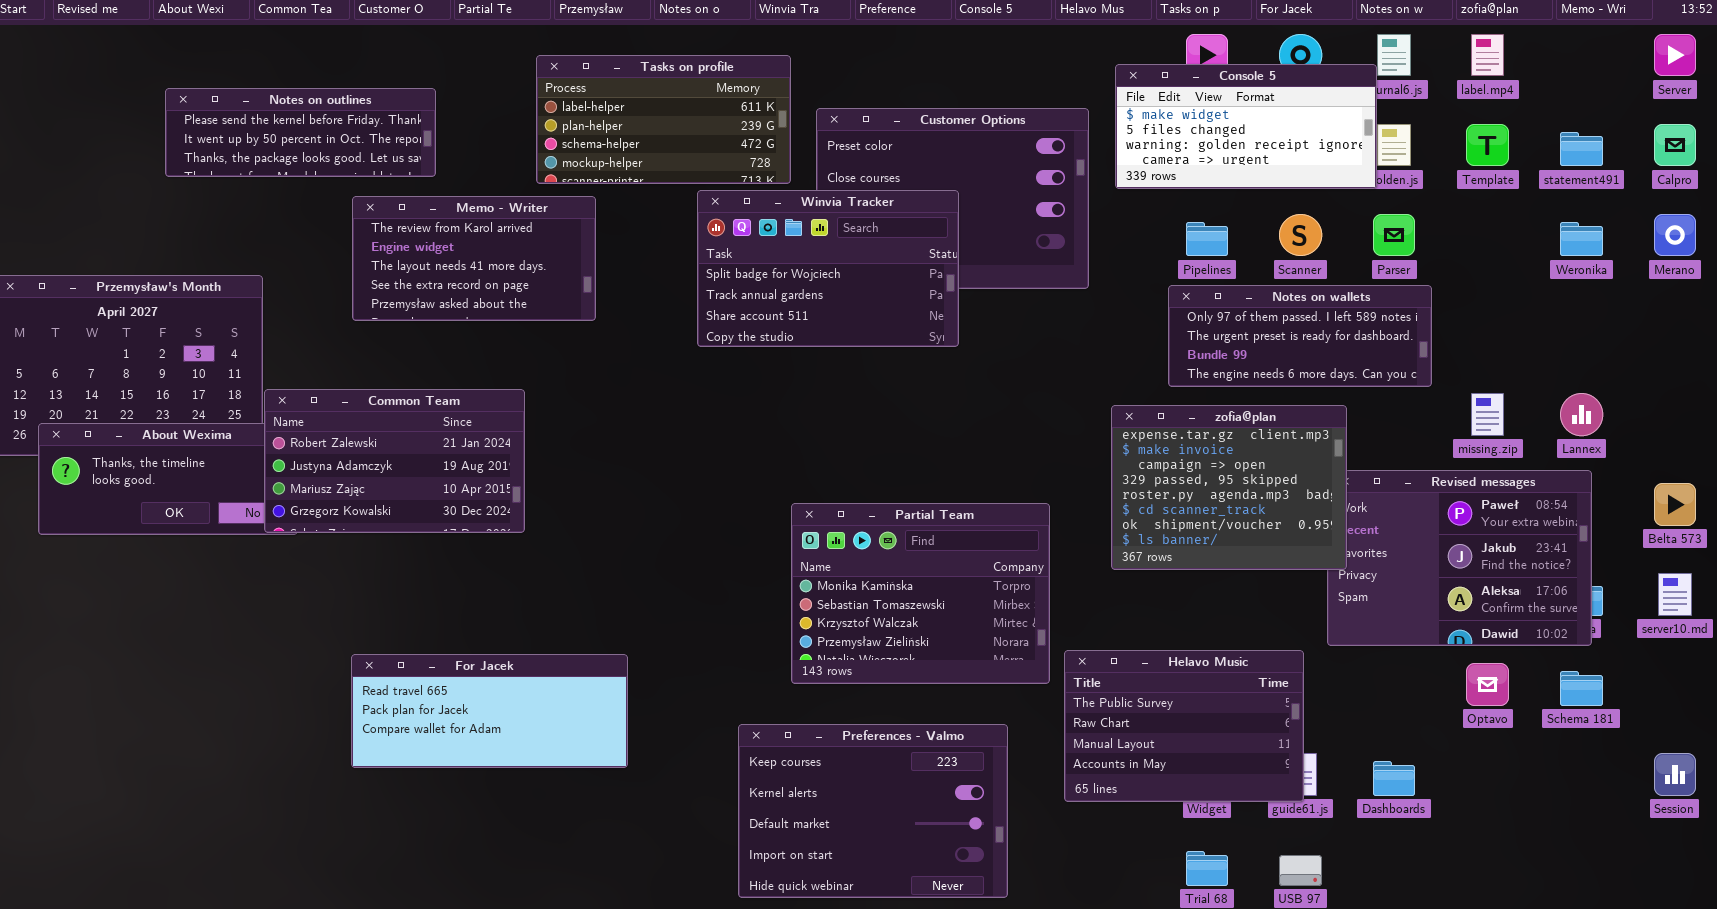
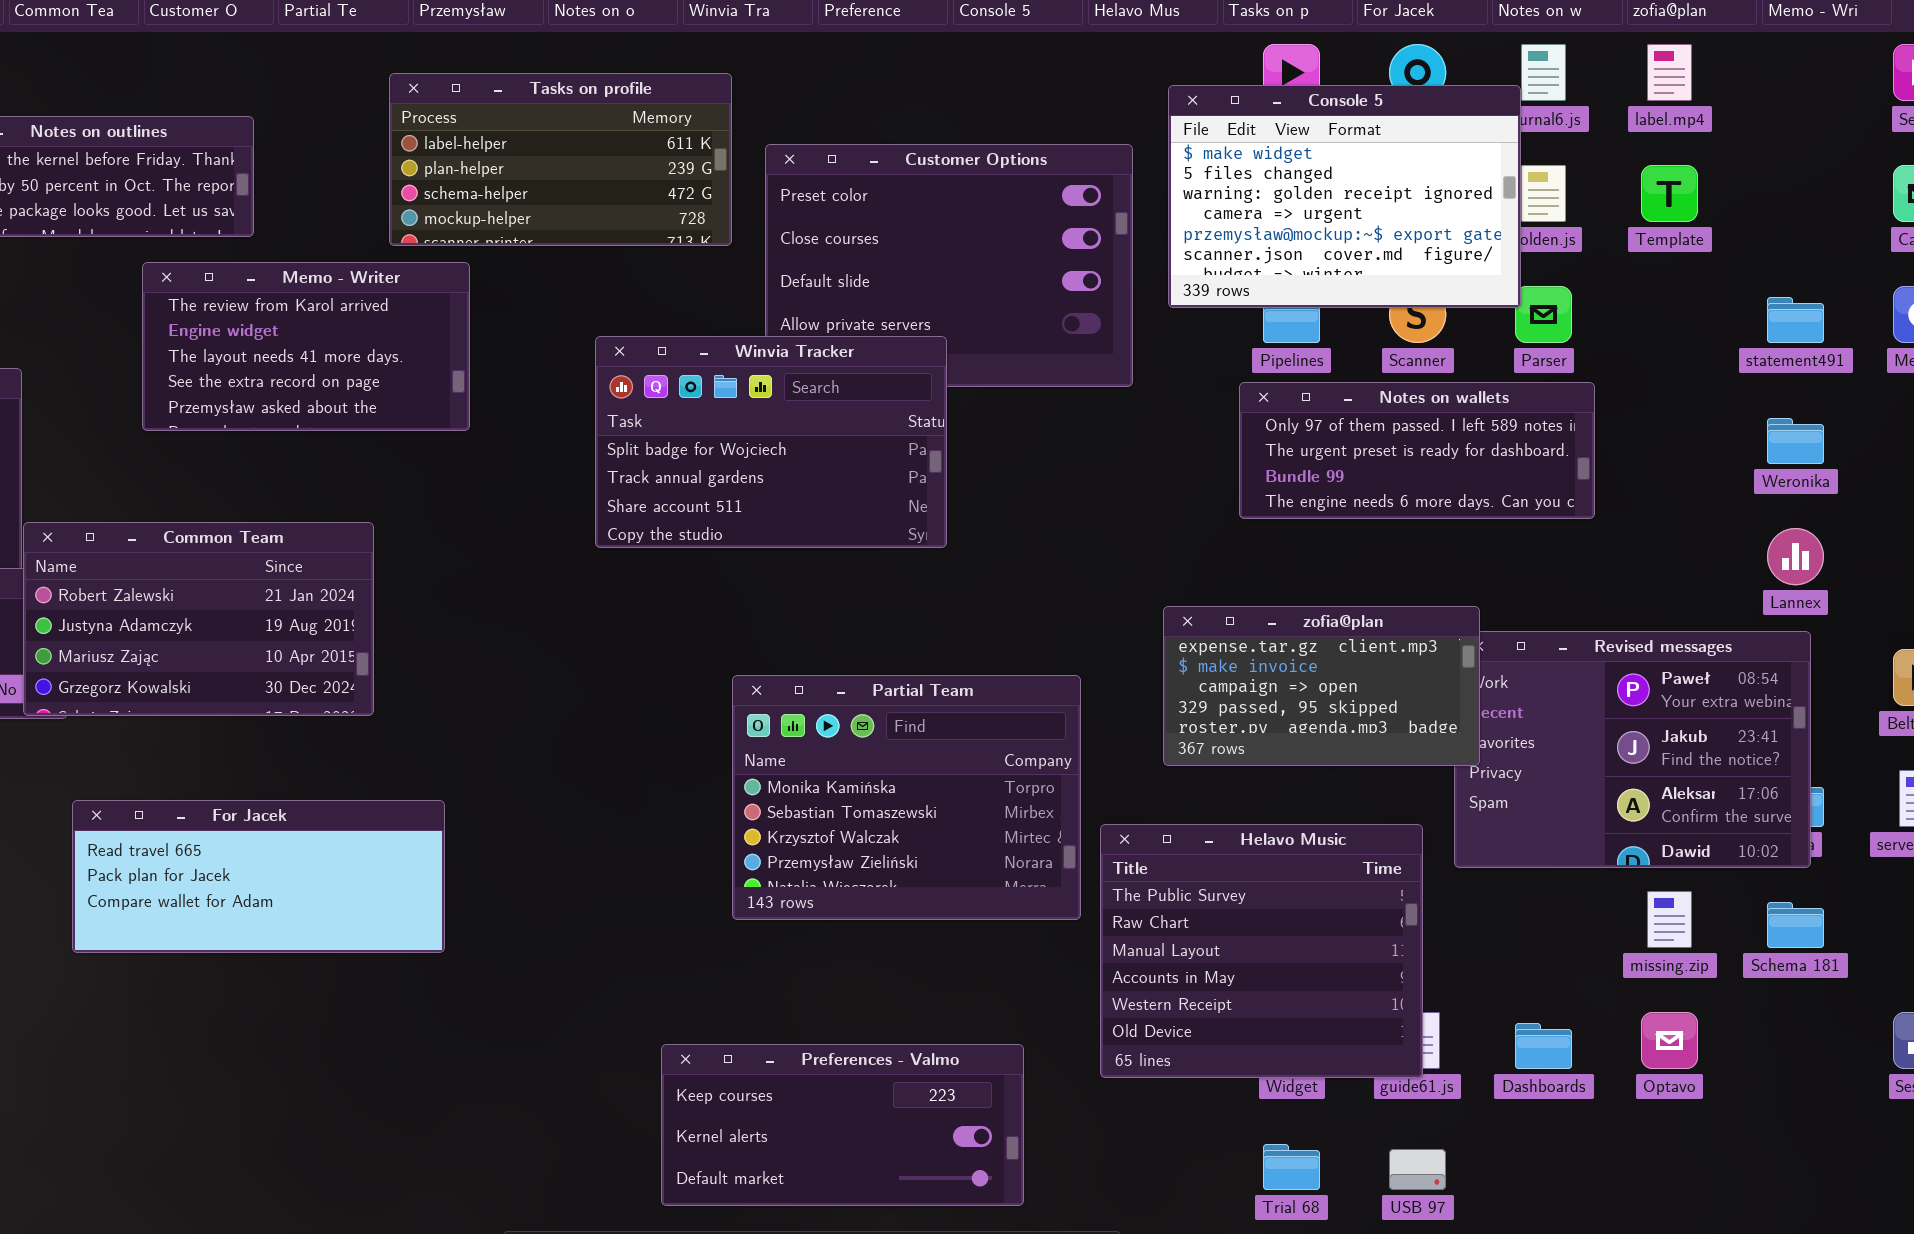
Console 5: [1115,64,1377,189] -> [1168,85,1521,308], resized
statement491: [1560,132,1603,166] -> [1767,297,1824,343], moved
Winvia Tracker: [697,190,959,347] -> [595,336,947,548], moved
Weronika: [1560,222,1603,256] -> [1767,418,1824,464], moved
missing.zip: [1471,393,1504,436] -> [1647,891,1692,948], moved
zofia@plan: [1111,405,1347,570] -> [1163,606,1480,766], resized
Helavo Music: [1064,650,1304,802] -> [1100,824,1423,1078], resized
For Jacek: [351,654,628,768] -> [72,800,445,953], moved
Optavo: [1466,663,1509,706] -> [1641,1012,1698,1069], moved
Preferences - Valmo: [738,724,1008,898] -> [661,1044,1024,1206], resized

